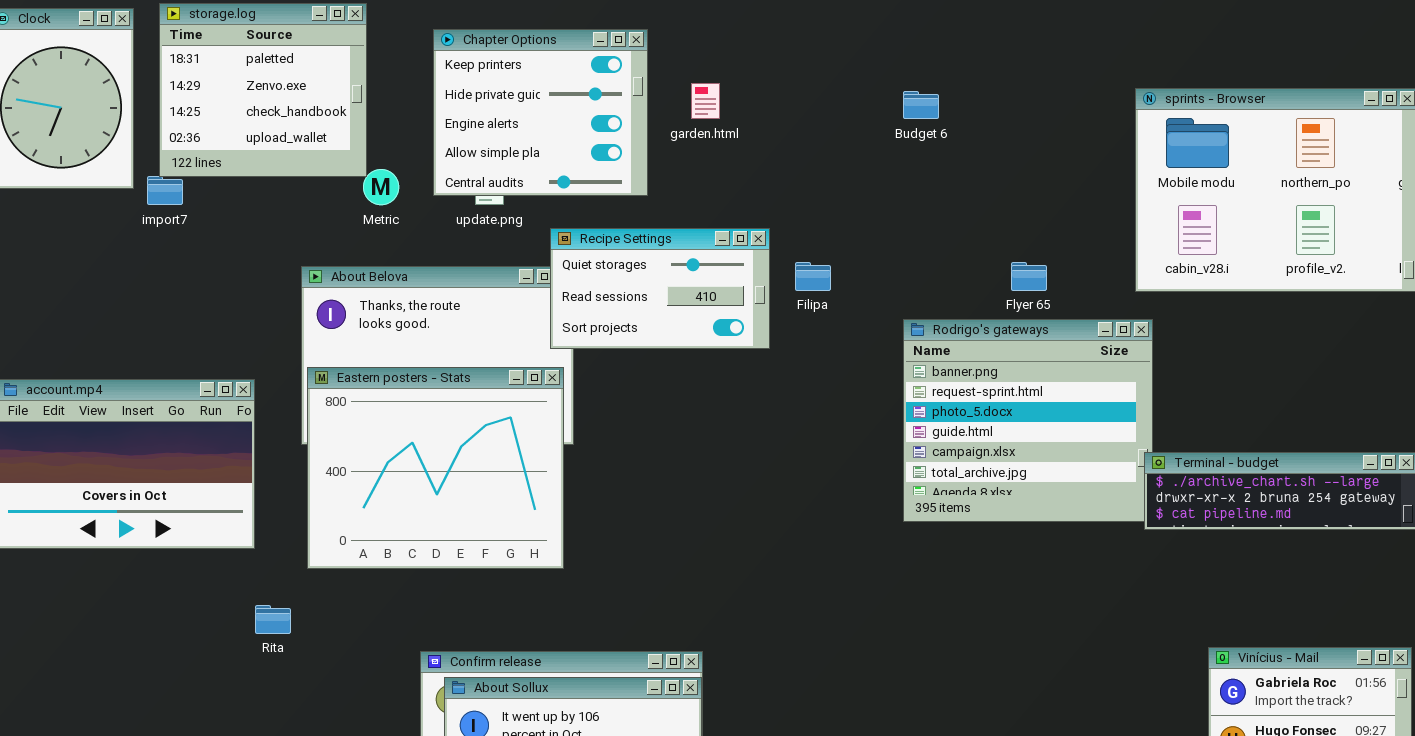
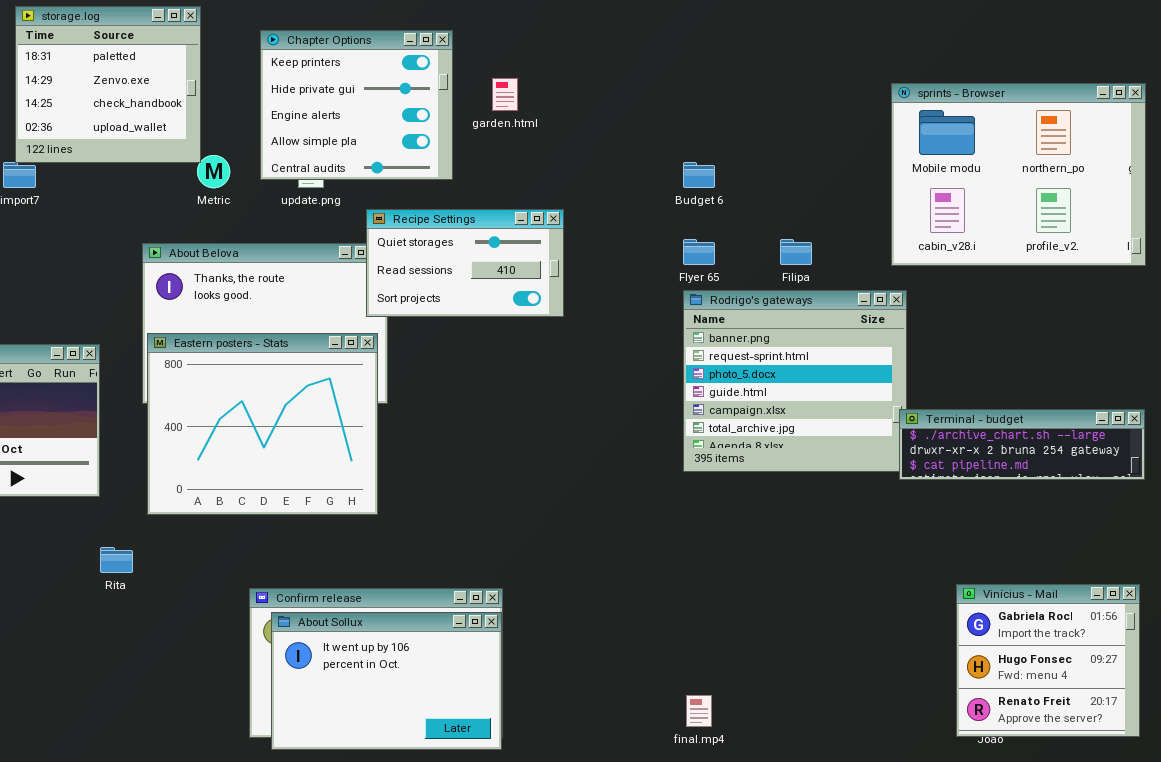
Budget 6: [903,91,939,119] -> [683,162,715,188], moved
Filipa: [795,262,831,291] -> [780,239,812,265], moved
Flyer 65: [1011,262,1047,291] -> [683,239,715,265], moved

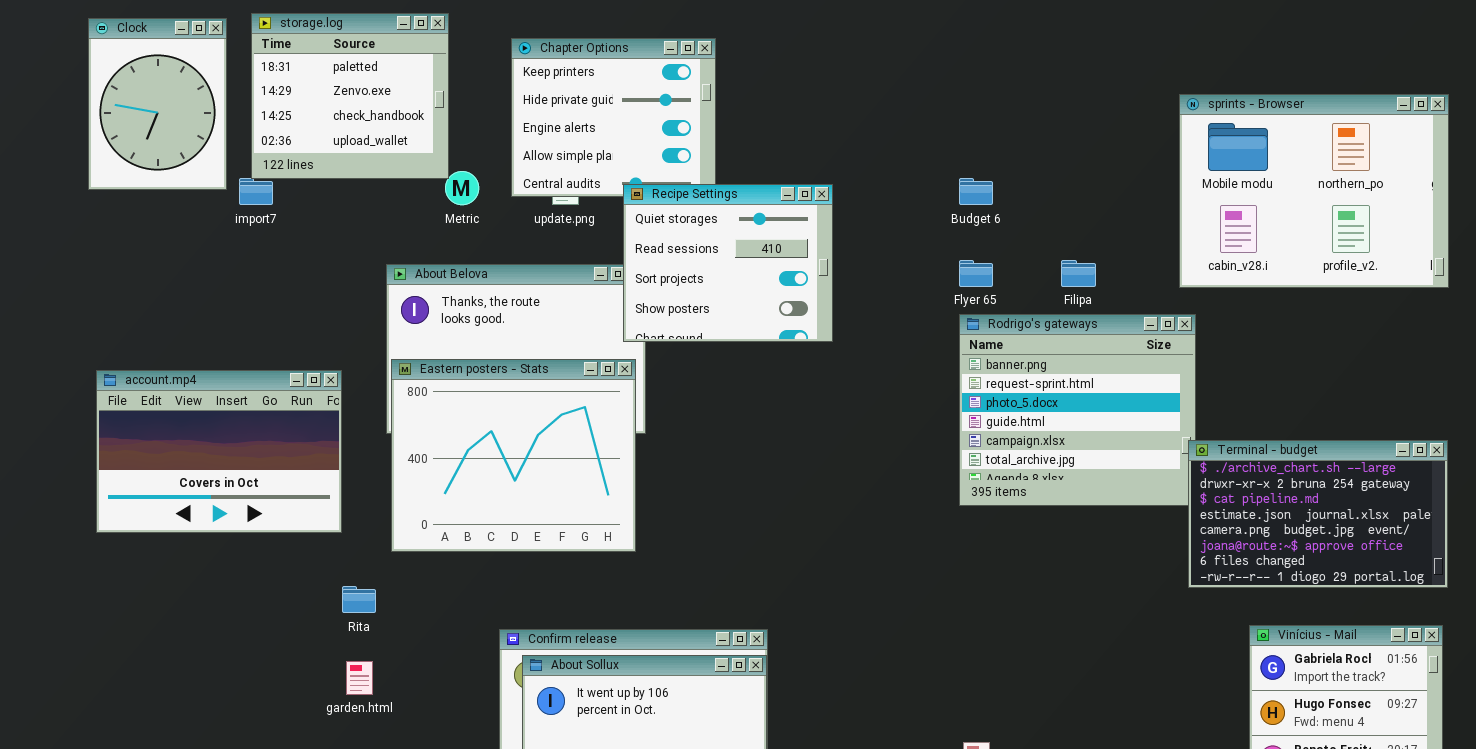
garden.html: [492,78,518,111] -> [346,661,373,695], moved
Recipe Settings: [366,209,564,317] -> [623,184,833,342], resized
Terminal - budget: [899,409,1145,480] -> [1188,440,1448,588], resized

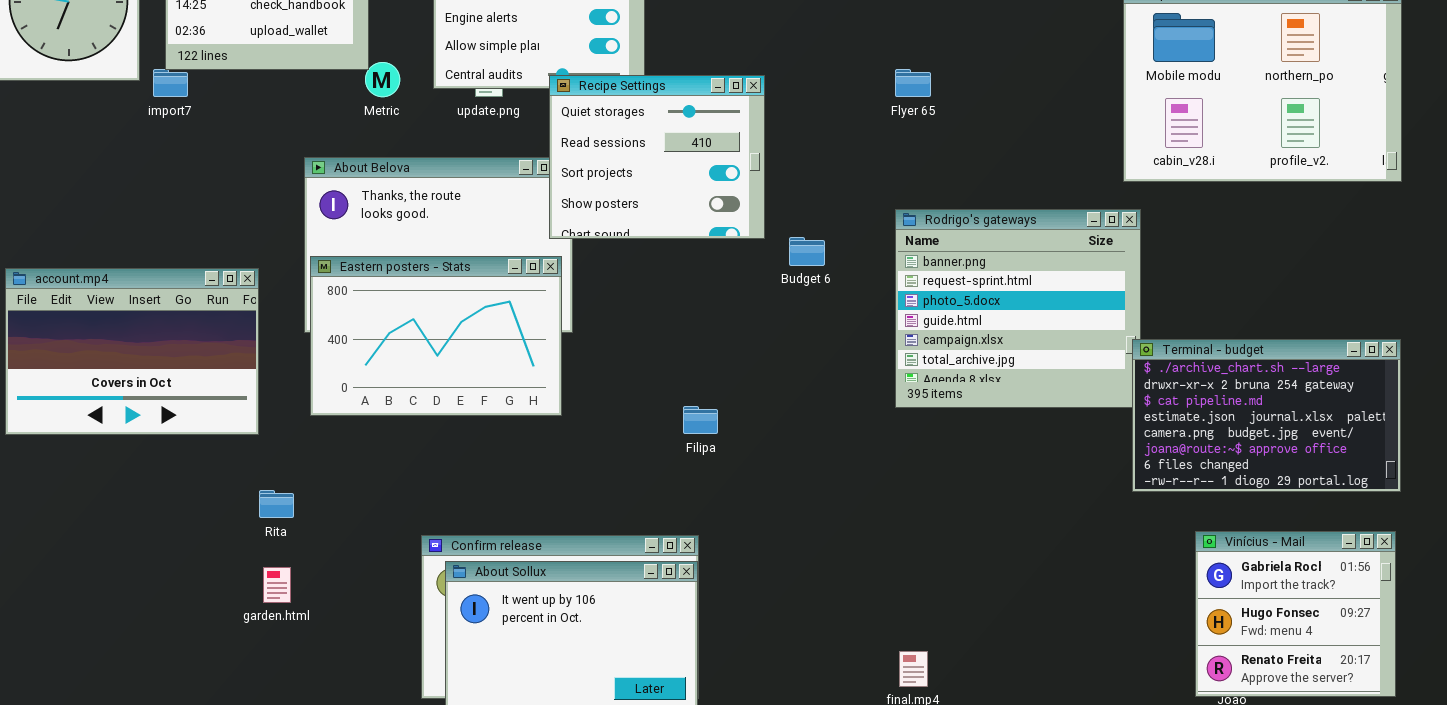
Budget 6: [959,178,993,205] -> [789,237,825,266], moved
Flyer 65: [959,260,993,287] -> [895,69,931,97], moved
Filipa: [1061,260,1096,287] -> [683,406,718,434], moved
Eastern posters - Stats: [391,359,636,552] -> [310,256,562,416], resized

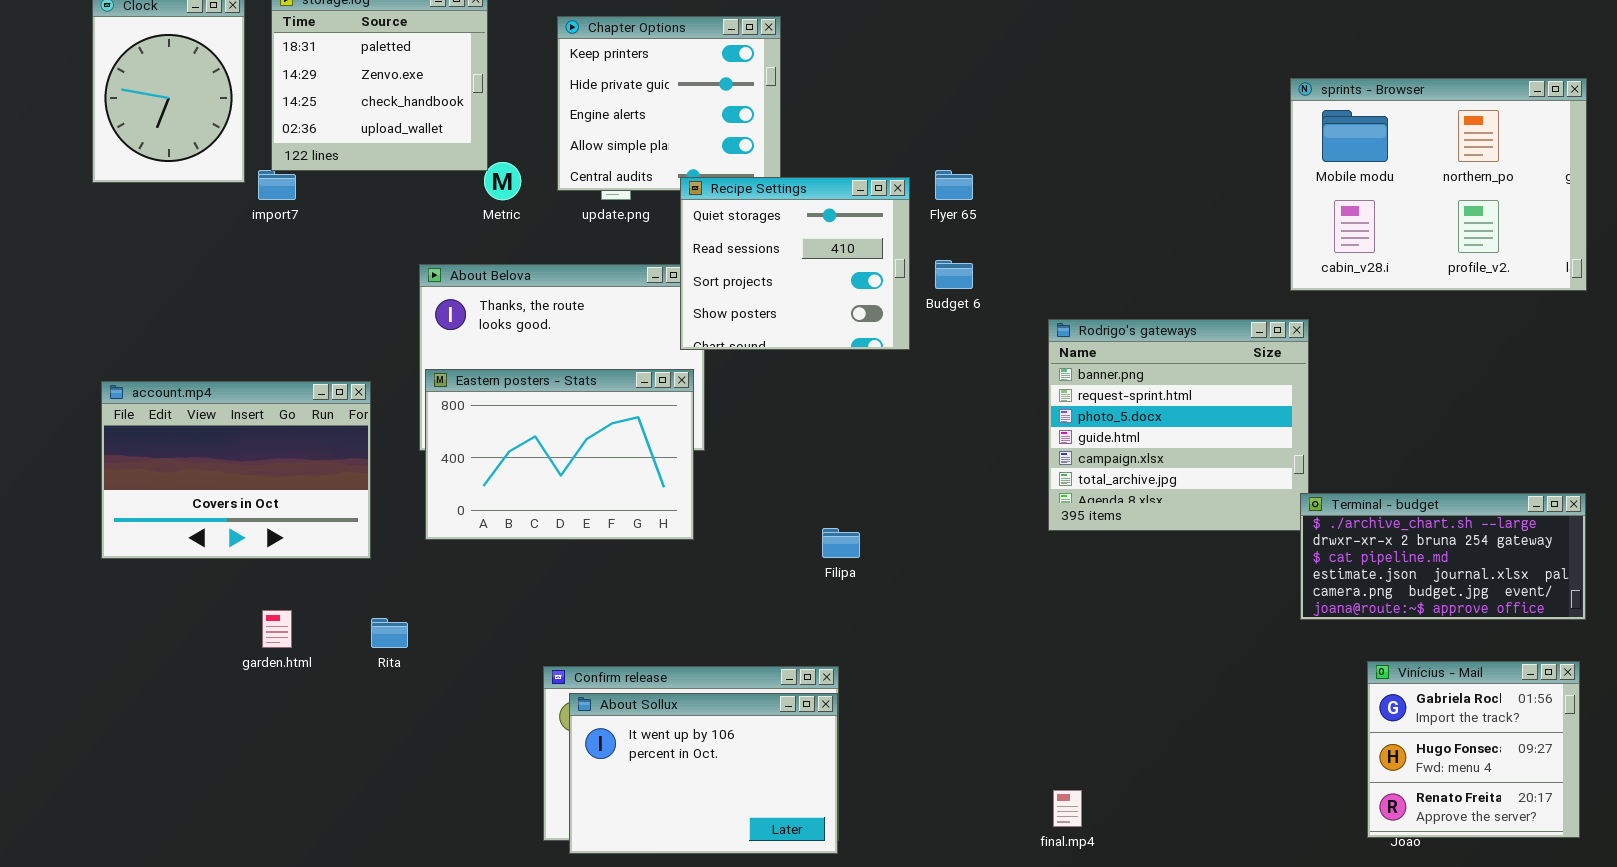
Flyer 65: [895,69,931,97] -> [935,170,973,200], moved
Budget 6: [789,237,825,266] -> [935,260,973,289], moved
Terminal - budget: [1132,339,1401,492] -> [1300,493,1586,620], resized
garden.html: [263,567,291,603] -> [262,610,292,648], moved

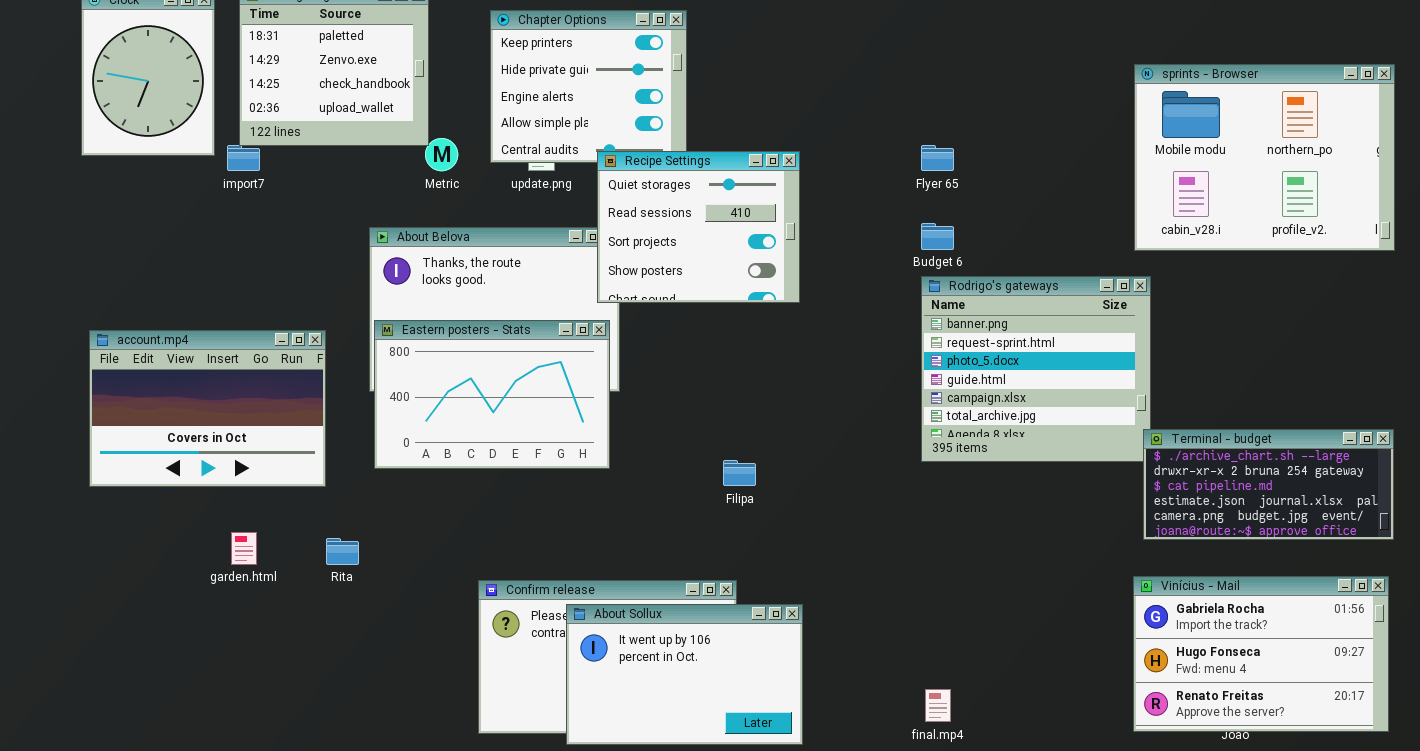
Flyer 65: [935,170,973,200] -> [921,145,954,171], moved
Budget 6: [935,260,973,289] -> [921,223,954,250], moved
Vinícius - Mail: [1367,661,1580,838] -> [1133,576,1389,732], resized
About Sollux: [569,693,838,854] -> [566,604,803,745], moved

